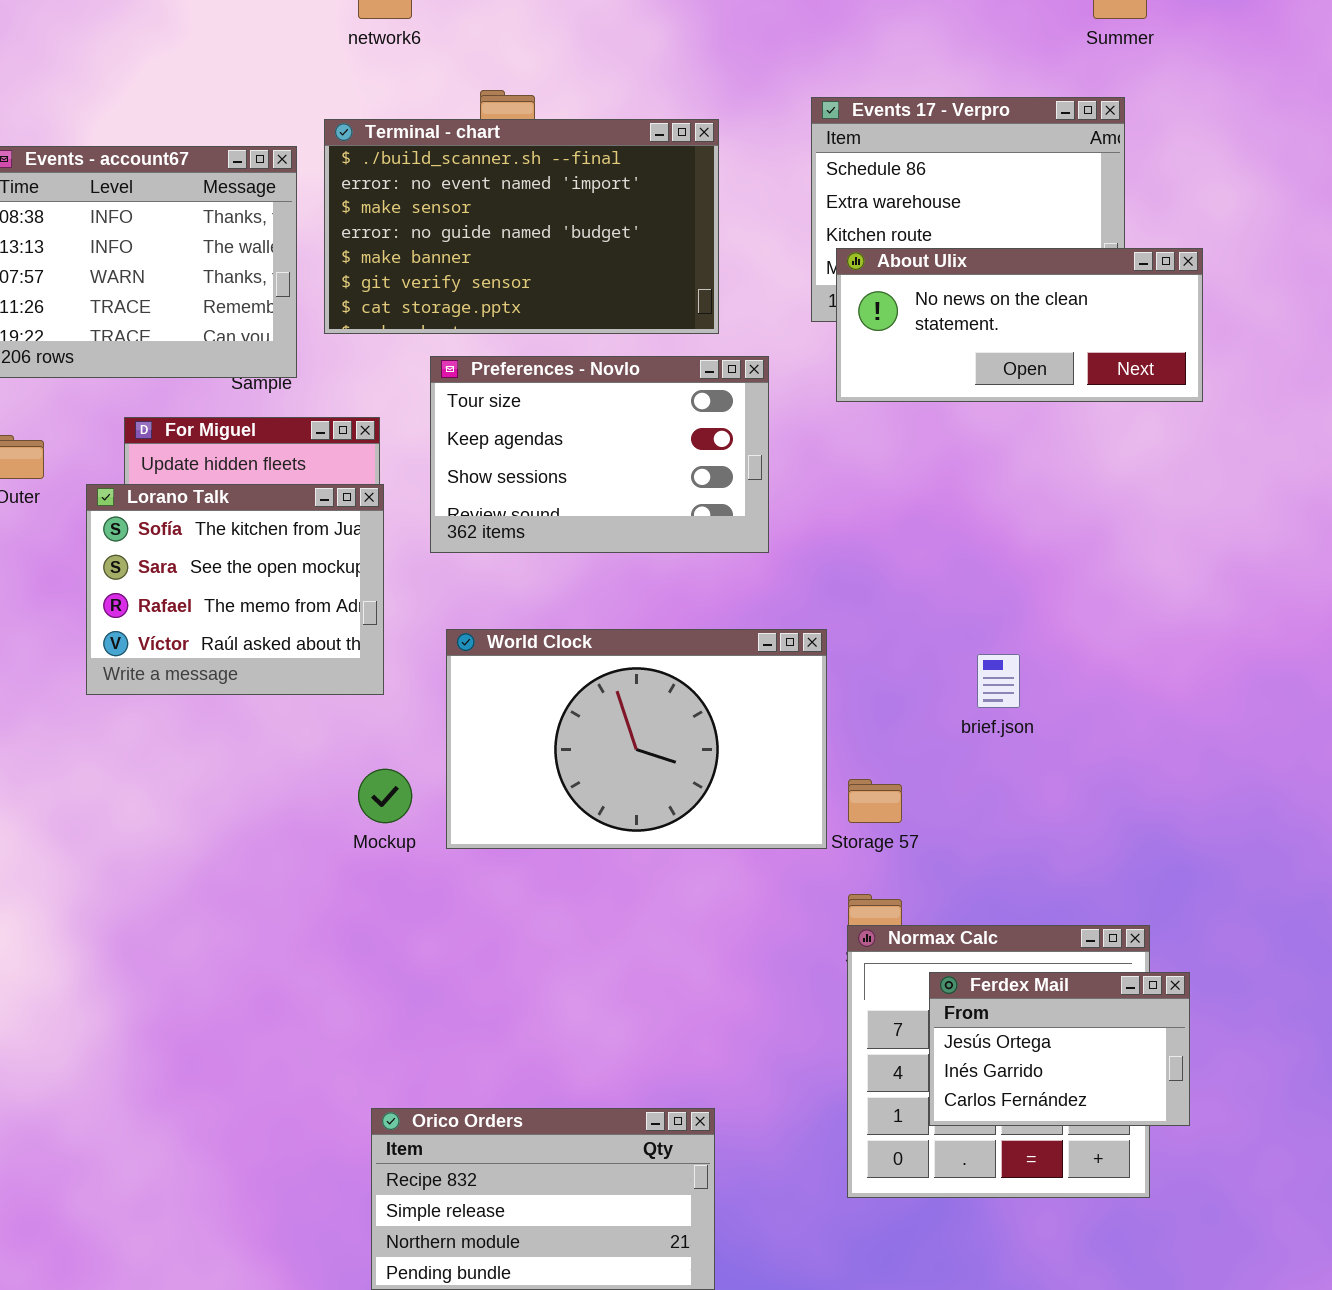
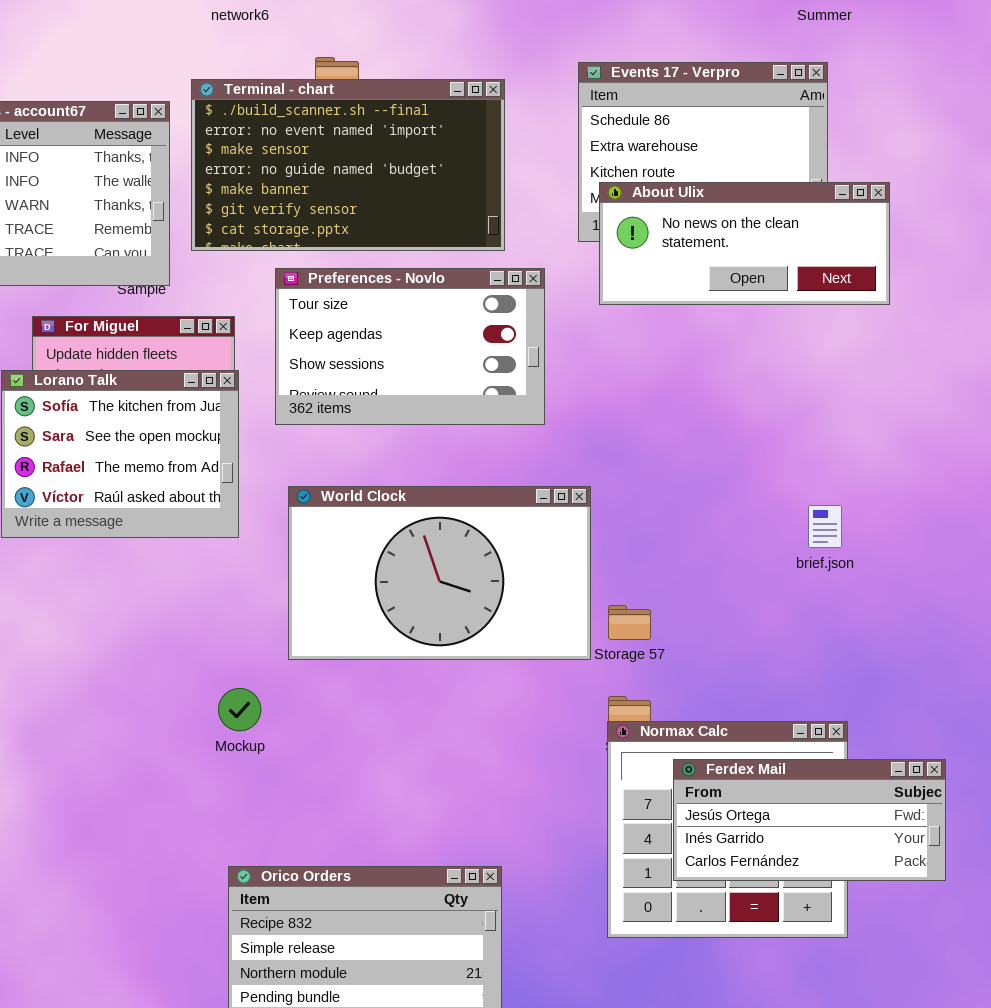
brief.json: [977,654,1020,708] -> [808,505,842,548], moved
Mockup: [358,769,412,823] -> [218,688,261,731], moved
Ferdex Mail: [929,972,1190,1126] -> [673,759,946,881], resized

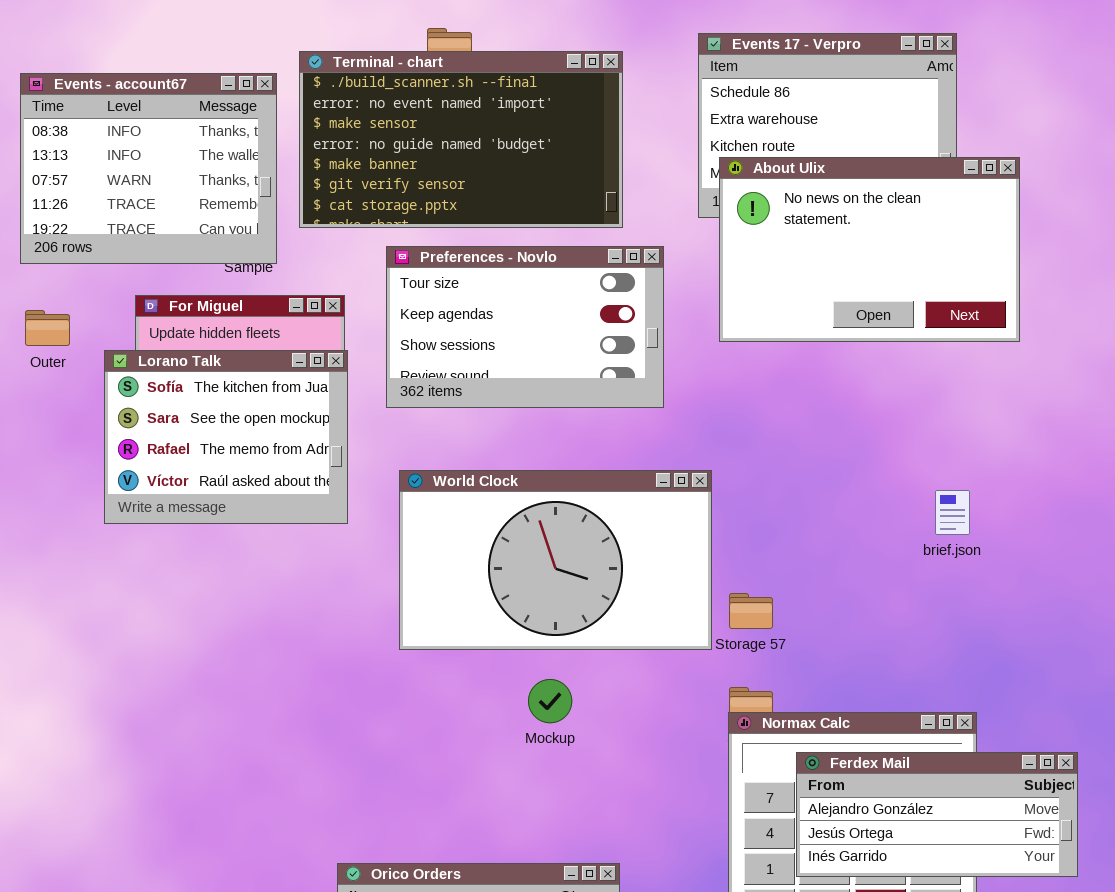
About Ulix: [599,182,890,305] -> [719,157,1020,342], resized
Mockup: [218,688,261,731] -> [528,679,572,723], moved
Ferdex Mail: [673,759,946,881] -> [796,752,1078,877], scrolled up 1 row

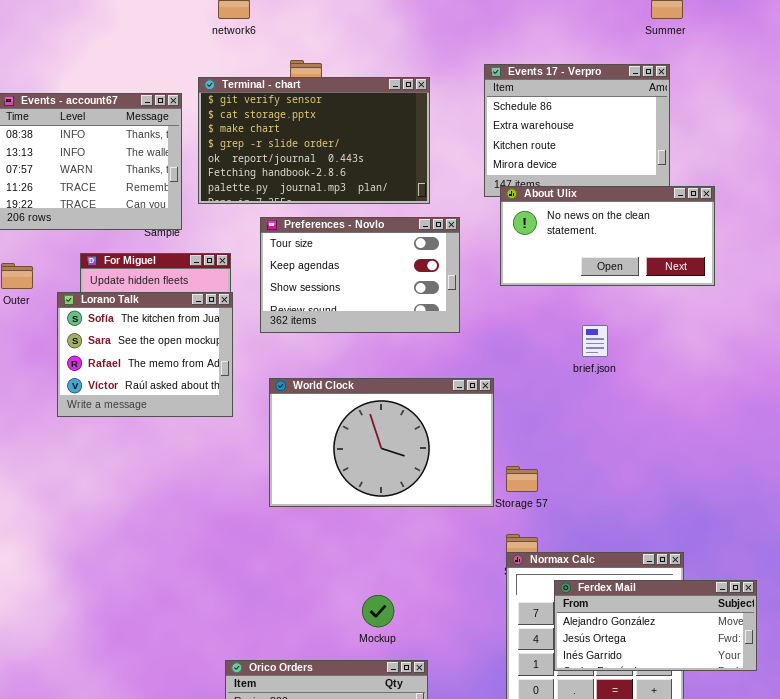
Terminal - chart: [299,51,623,228] -> [198,77,430,204], scrolled down 5 rows
About Ulix: [719,157,1020,342] -> [500,186,715,286], resized
brief.json: [935,490,970,535] -> [582,325,608,357], moved
Mockup: [528,679,572,723] -> [362,595,394,627], moved

